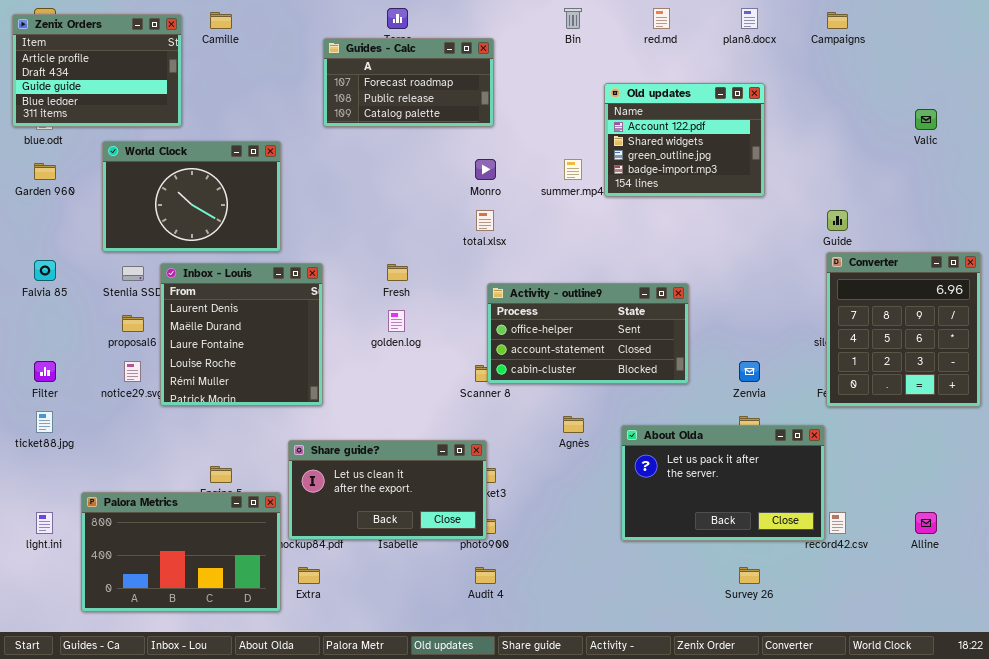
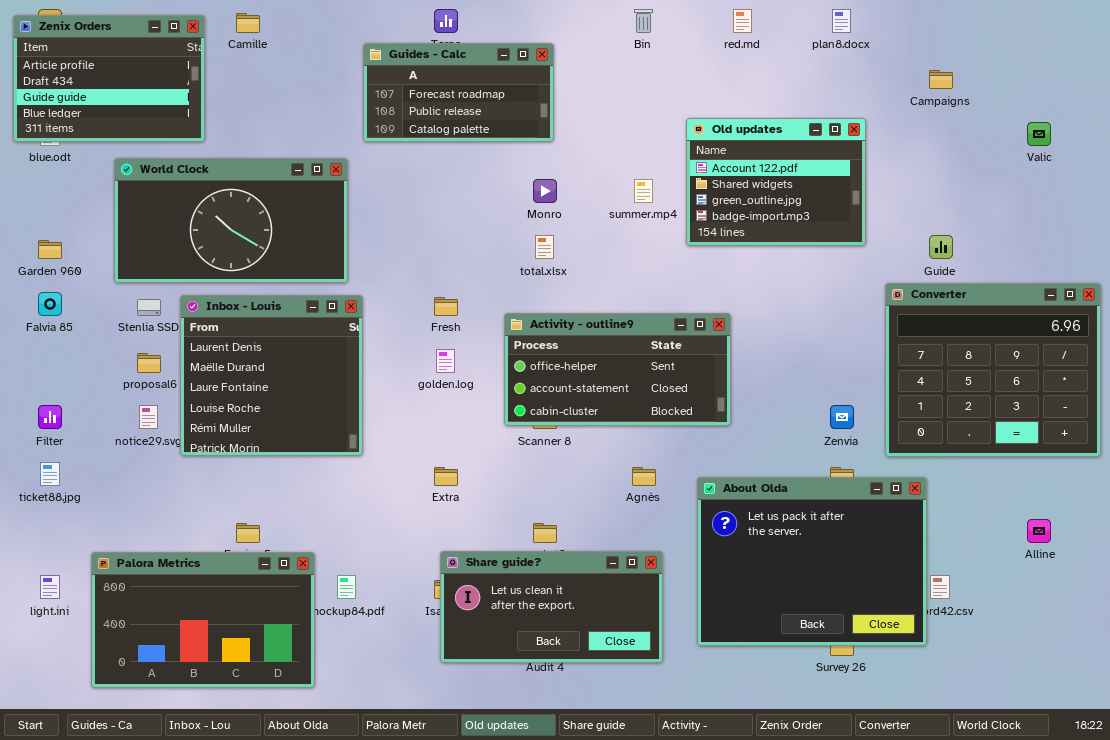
Campaigns: [827,12,848,29] -> [929,70,953,89], moved
Old updates: [604,83,765,197] -> [686,118,866,246], moved
World Clock: [102,141,281,252] -> [114,158,348,283], resized
Garden 960: [34,163,56,180] -> [38,240,62,259], moved
Converter: [826,252,981,407] -> [885,283,1101,457], resized
Activity - outline9: [487,283,689,384] -> [504,313,731,426], moved
About Olda: [621,425,825,541] -> [697,477,927,646], resized
Share guide?: [288,440,487,540] -> [440,551,663,663], moved
Alline: [915,512,937,534] -> [1027,519,1051,543], moved
Extra: [298,567,320,584] -> [434,467,458,486], moved

